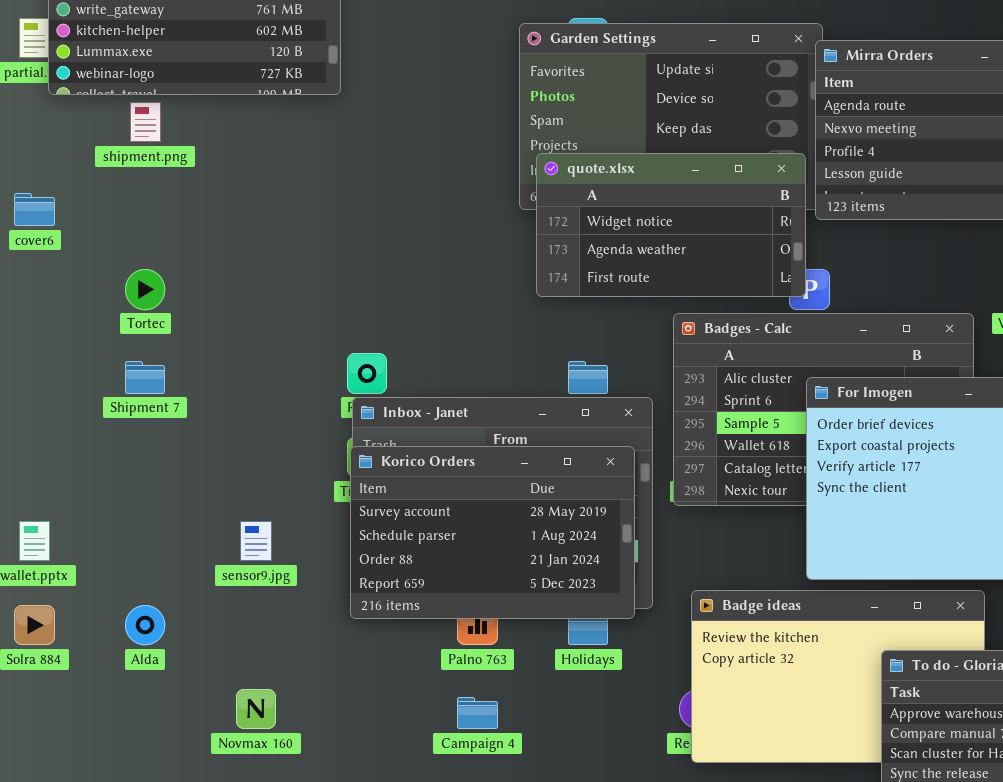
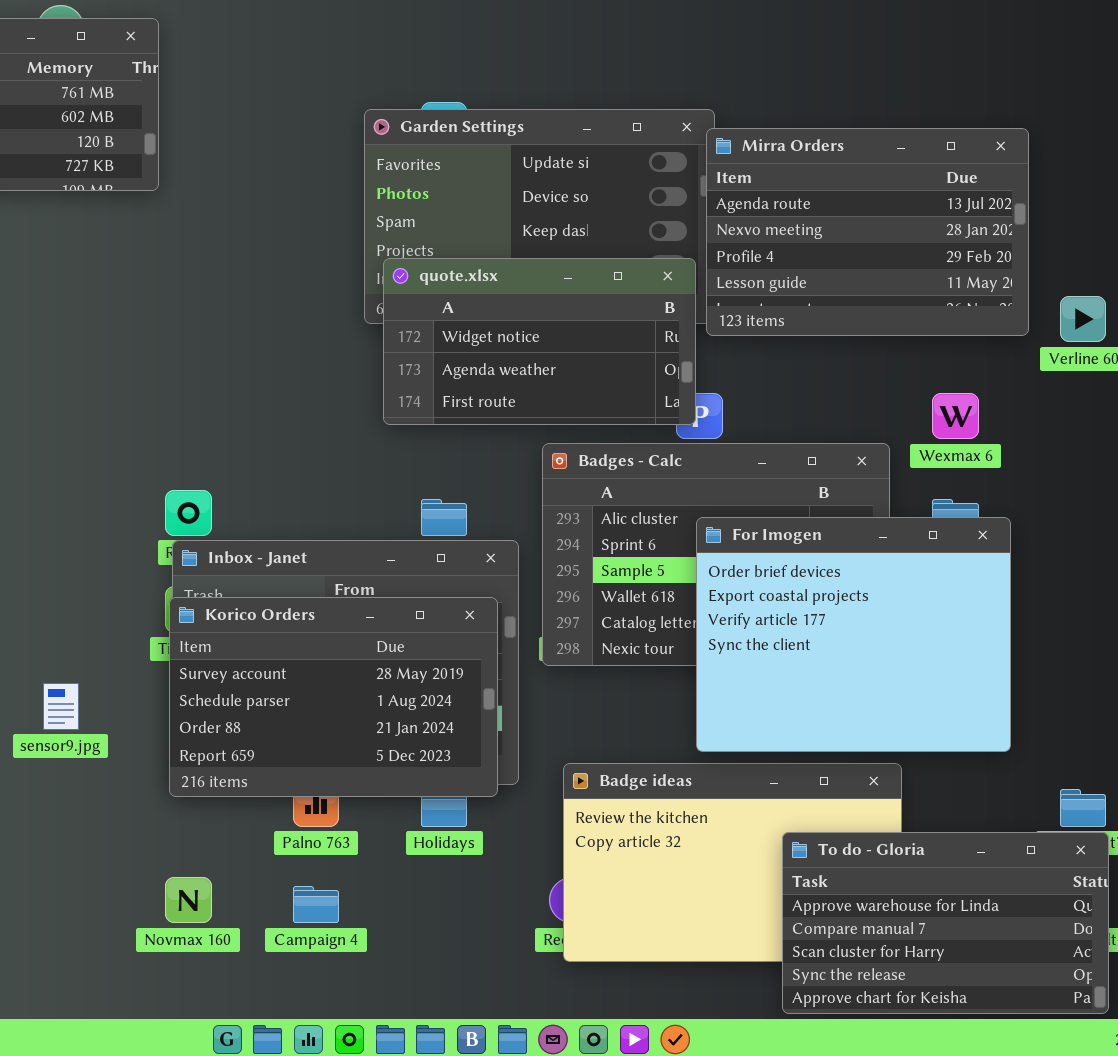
Novmax 160: [236,689,276,729] -> [165,877,212,923], moved

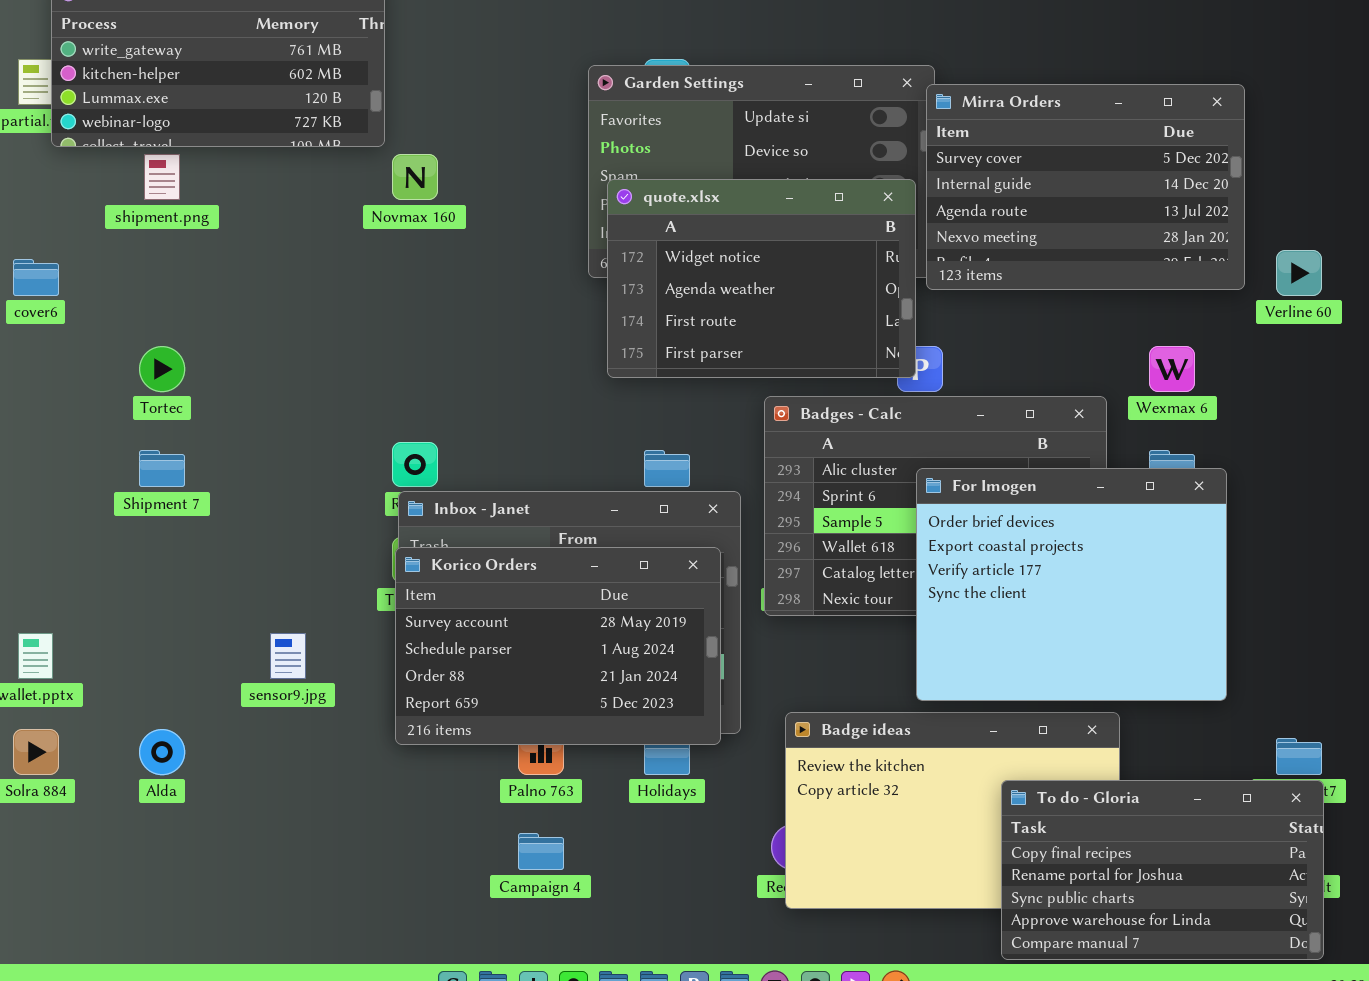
Mirra Orders: [706,128,1029,336] -> [926,84,1245,290], scrolled up 2 rows
quote.xlsx: [383,258,696,425] -> [607,179,916,378], resized
To do - Gloria: [782,832,1109,1014] -> [1001,780,1324,960], scrolled up 3 rows
Novmax 160: [165,877,212,923] -> [392,154,438,200], moved

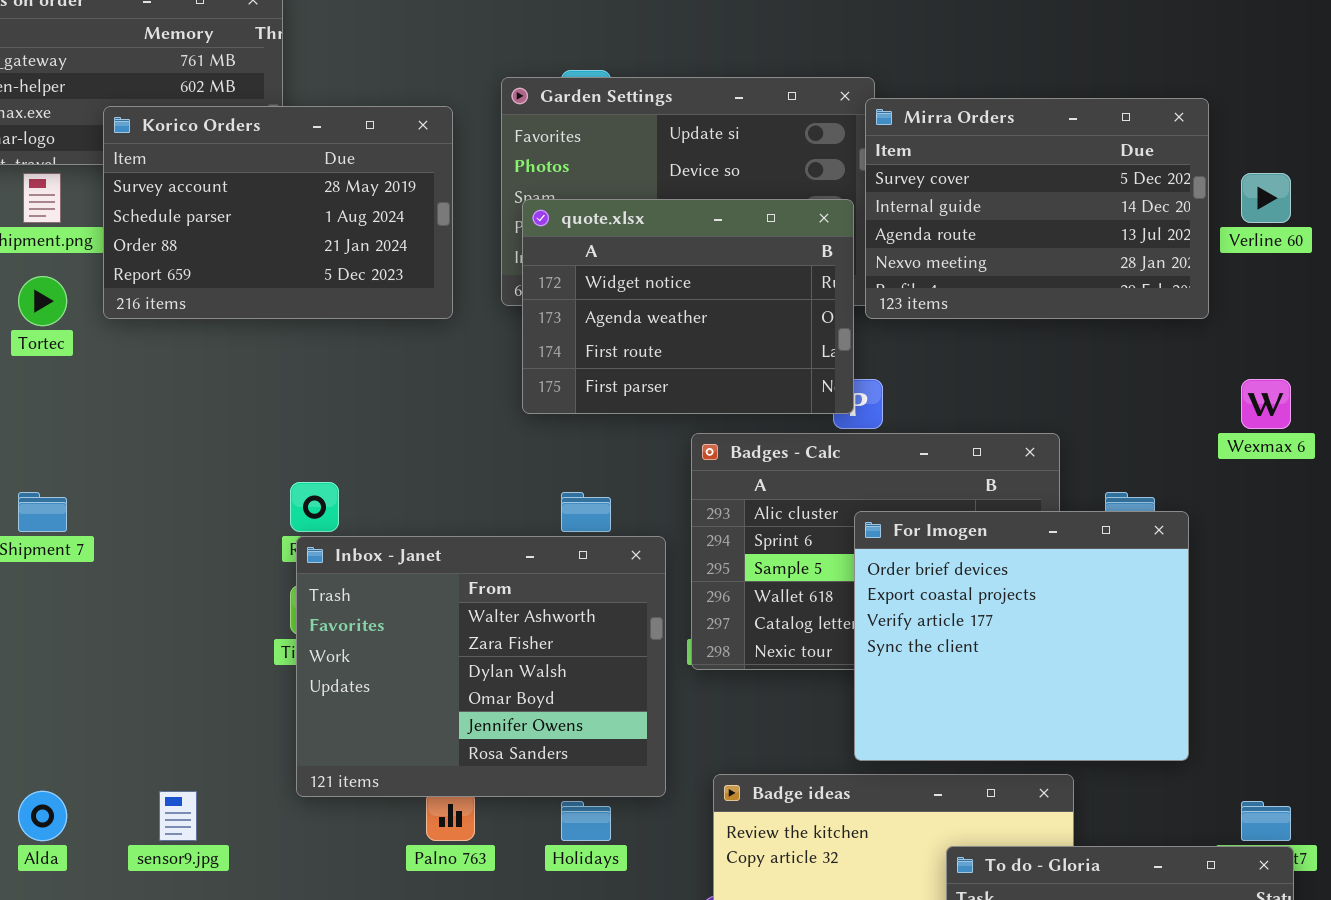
Verline 60: [1276,250,1322,296] -> [1241,173,1291,223], moved
Tortec: [139,346,185,392] -> [18,276,67,326], moved
Wexmax 6: [1149,346,1195,392] -> [1241,379,1291,429], moved
Korico Orders: [395,547,721,745] -> [103,106,453,319], moved
sensor9.jpg: [270,633,306,679] -> [159,791,197,841], moved

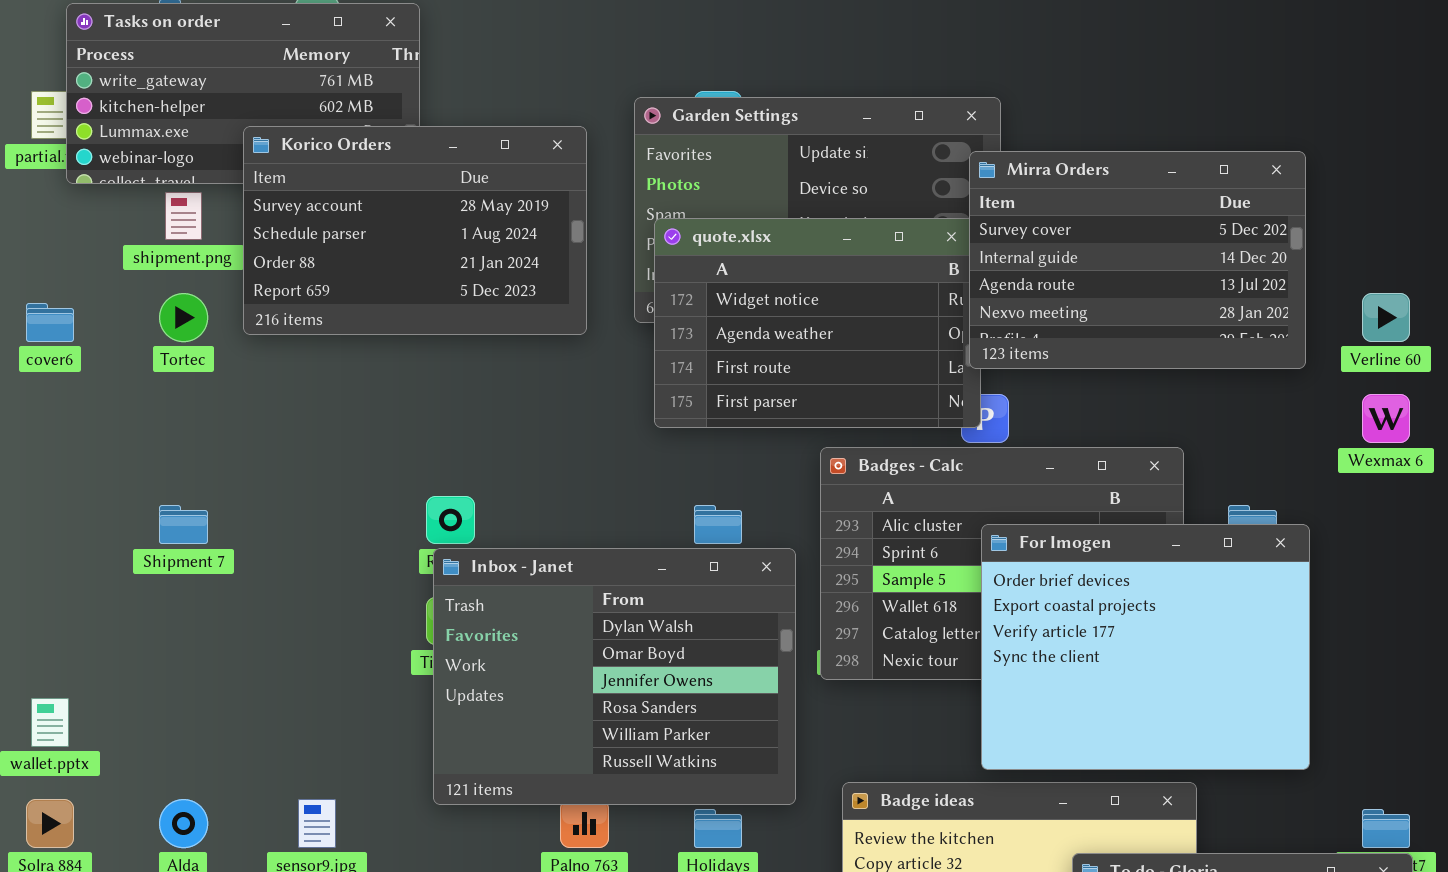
Mirra Orders: [865,98,1209,319] -> [969,151,1306,369], moved
Verline 60: [1241,173,1291,223] -> [1362,293,1410,342], moved
Inbox - Janet: [296,536,666,797] -> [433,548,796,805], scrolled down 2 rows

